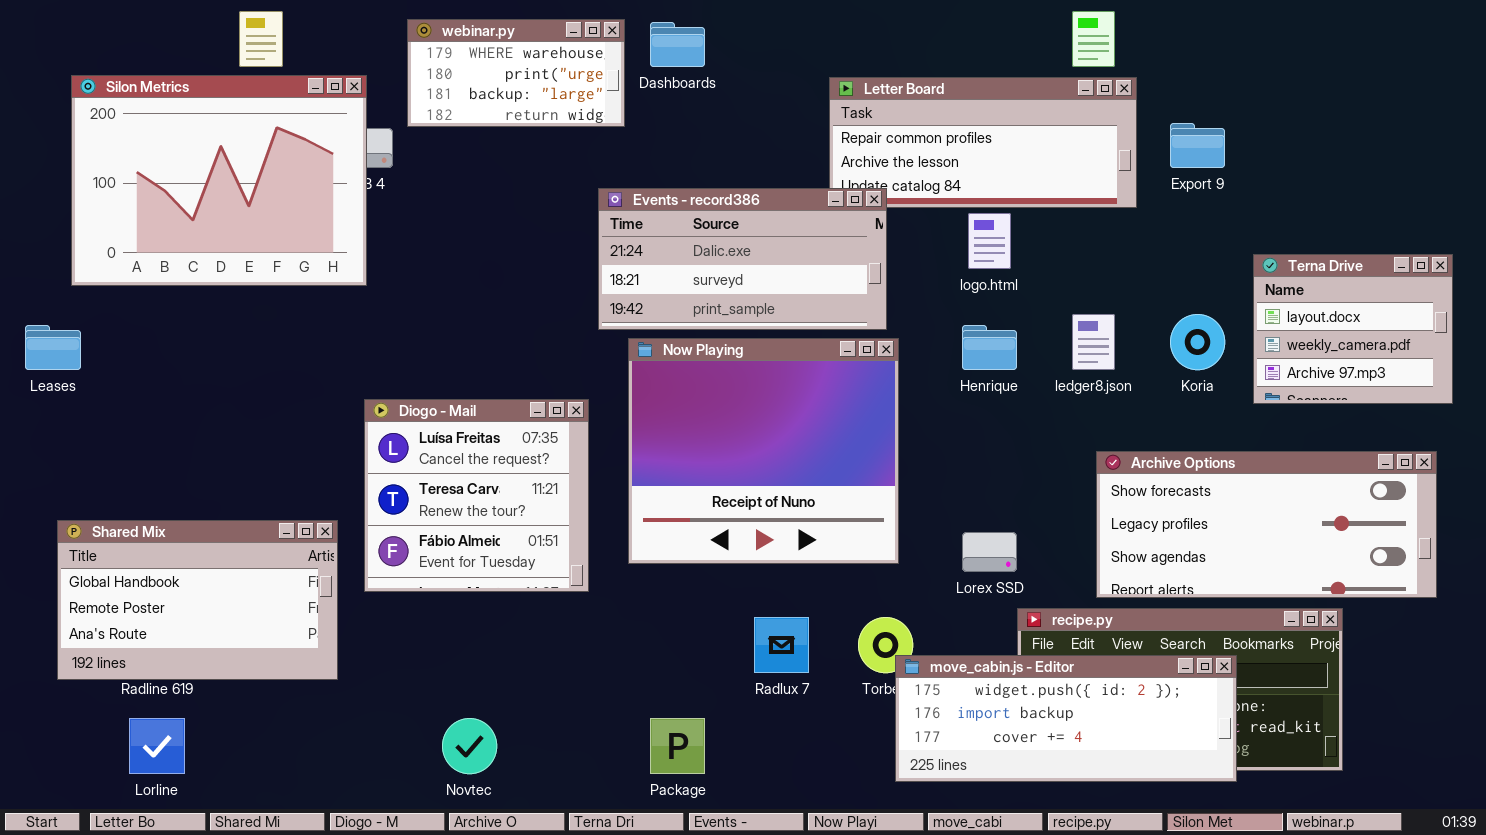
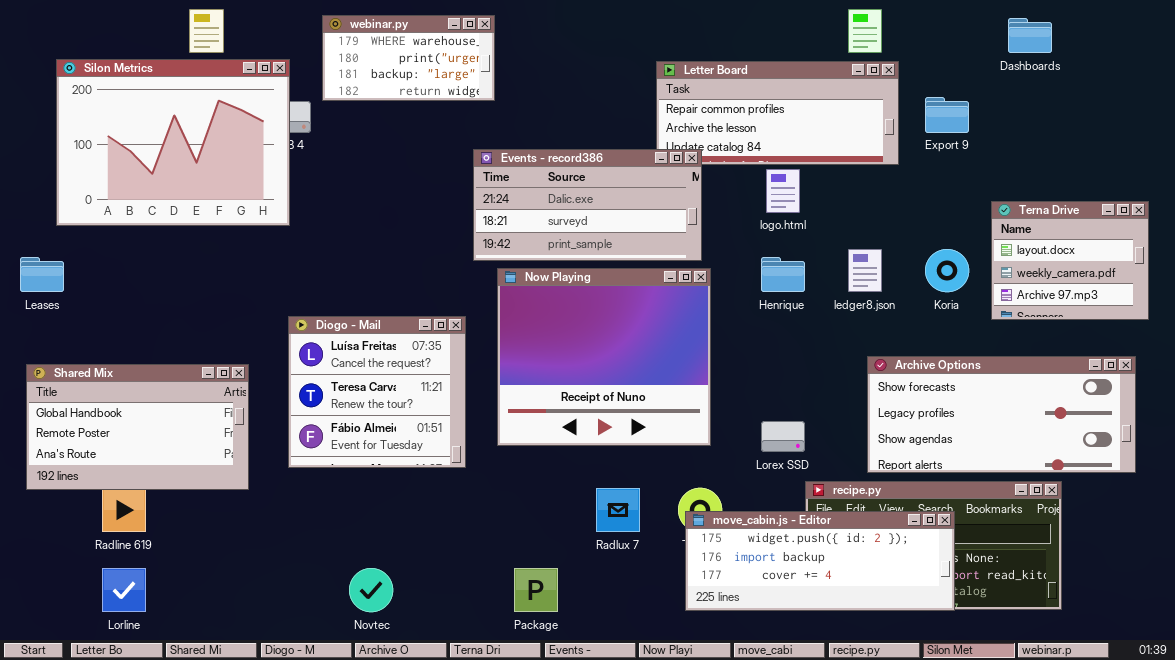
Dashboards: [650,22,705,67] -> [1008,18,1052,53], moved
Shared Mix: [57,520,338,680] -> [26,364,249,490], moved
move_cabin.js - Editor: [895,655,1237,782] -> [685,511,955,611], moved

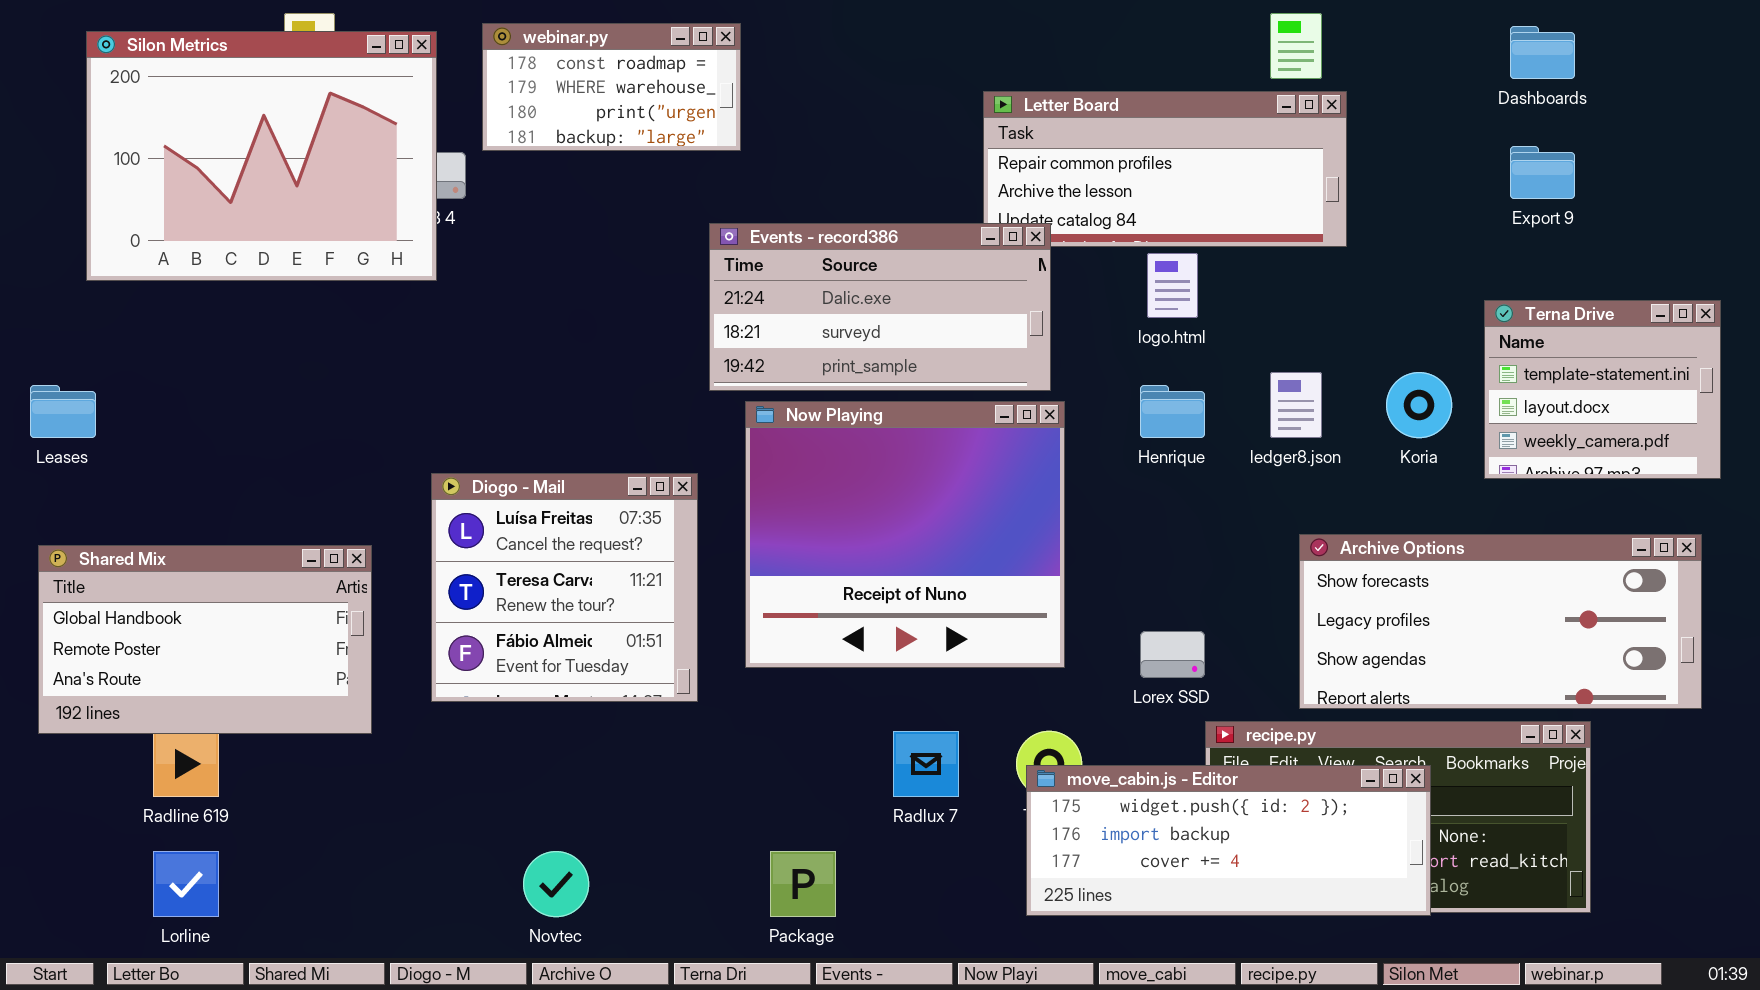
webinar.py: [322,15,495,101] -> [482,23,741,151], scrolled up 1 row
Silon Metrics: [56,59,290,226] -> [86,31,437,281], moved
Export 9: [925,97,969,133] -> [1510,146,1575,199], moved
Terna Drive: [991,201,1149,320] -> [1484,300,1721,479], scrolled up 1 row

